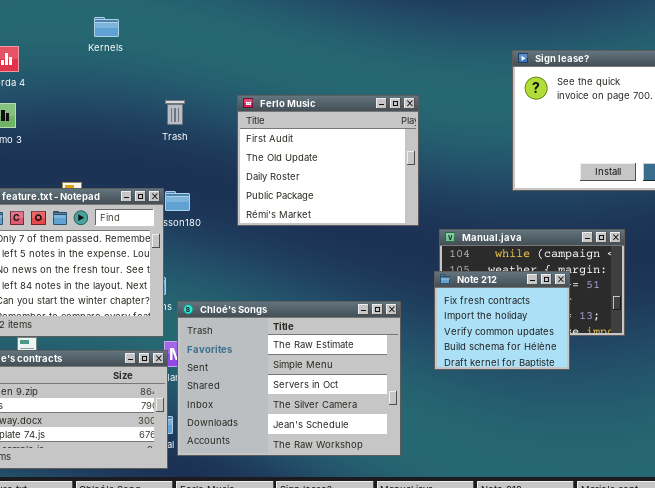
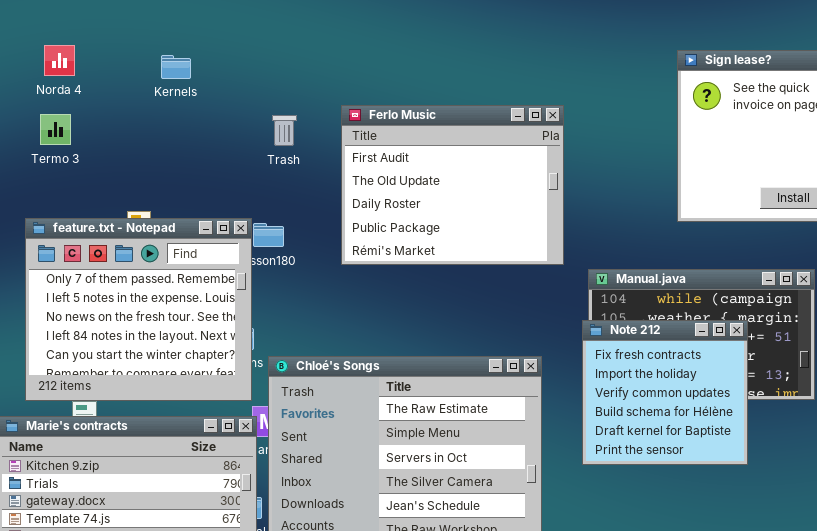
Kernels: [94,17,119,37] -> [161,55,191,79], moved
Trash: [165,100,185,125] -> [272,115,297,146], moved
Note 212: [434,271,570,370] -> [582,320,748,465], resized

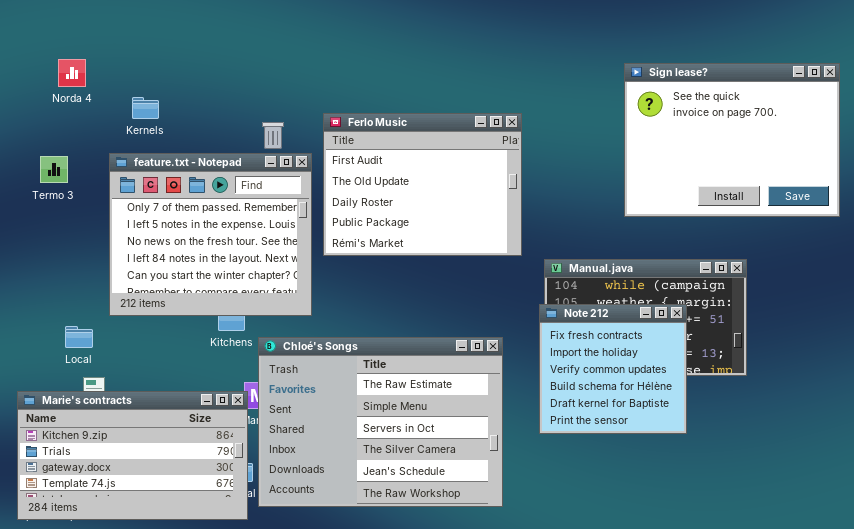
Kernels: [161,55,191,79] -> [132,97,159,119], moved
Termo 3: [40,114,71,145] -> [40,156,68,183], moved
feature.txt - Notepad: [25,218,252,401] -> [109,153,312,316], moved

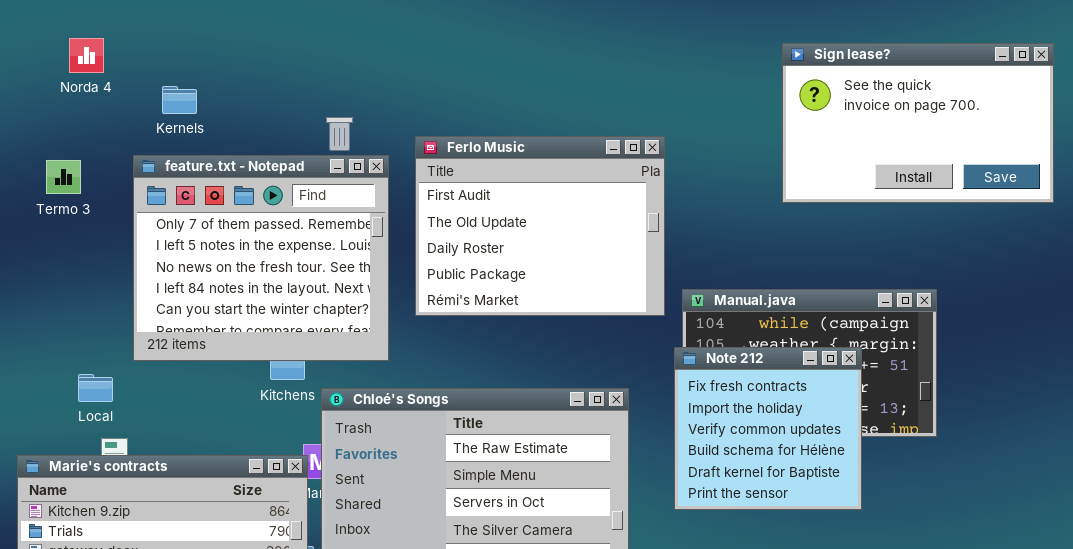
Sign lease?: [624,63,840,217] -> [782,43,1054,203], resized
Ferlo Music: [323,113,522,256] -> [415,136,665,316], moved

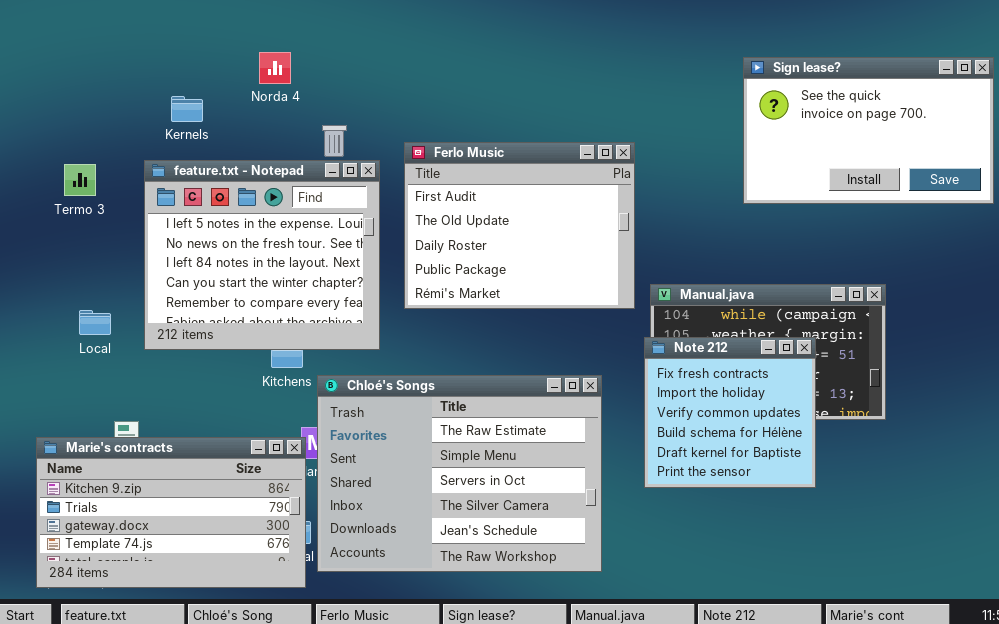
Norda 4: [69,38,104,73] -> [259,52,291,84], moved
feature.txt - Notepad: [133,155,389,361] -> [144,160,380,350], scrolled down 1 row
Local: [78,374,113,402] -> [79,310,111,335], moved

